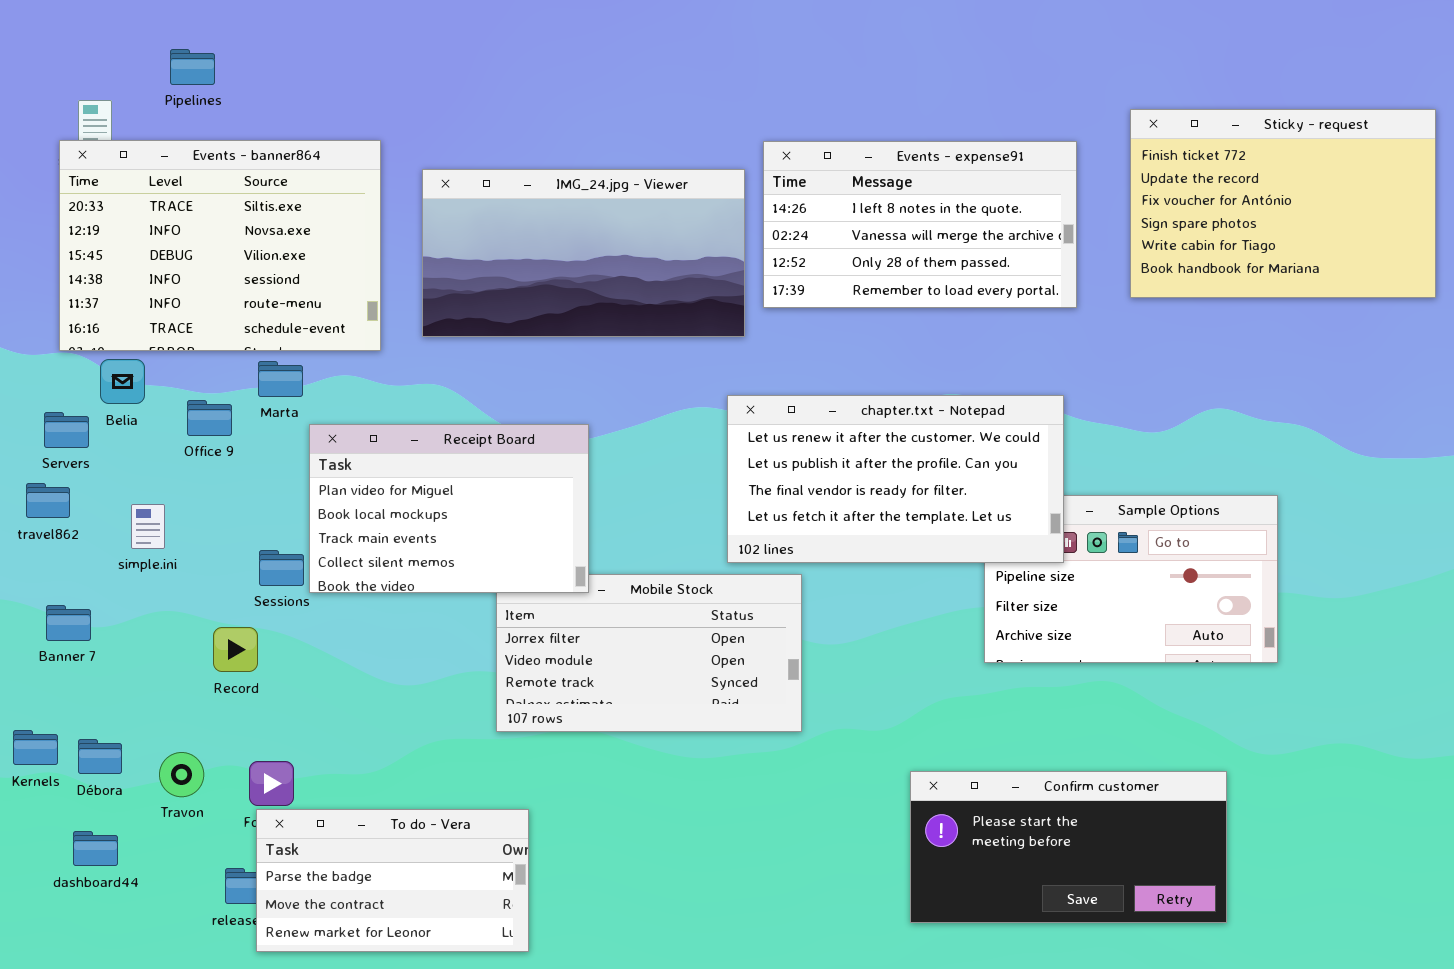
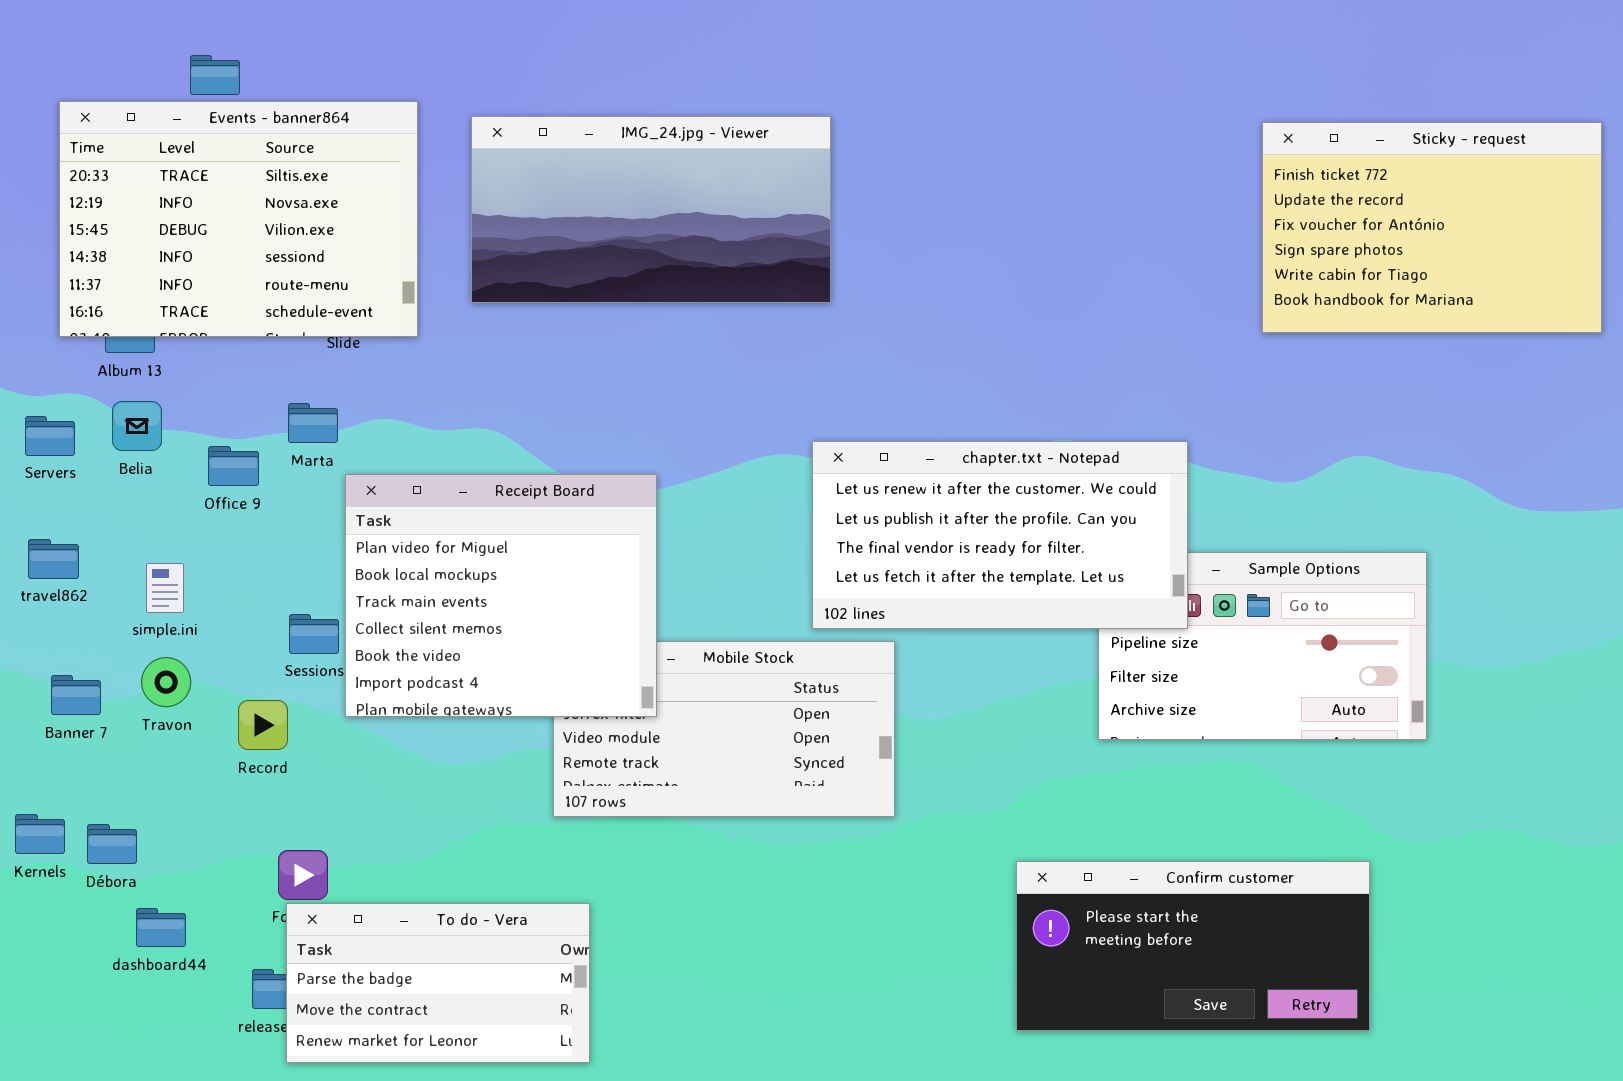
Events - banner864: [59,140,381,351] -> [59,101,418,337], moved
Events - expense91: [763,141,1077,308] -> none, closed
IMG_24.jpg - Viewer: [422,169,745,337] -> [471,116,831,303], moved
Servers: [44,412,89,448] -> [25,416,75,456], moved
Receipt Board: [309,424,589,593] -> [345,474,657,717], resized
Travon: [159,752,204,797] -> [141,657,191,707], moved
dashboard44: [73,831,118,866] -> [136,908,186,947], moved

